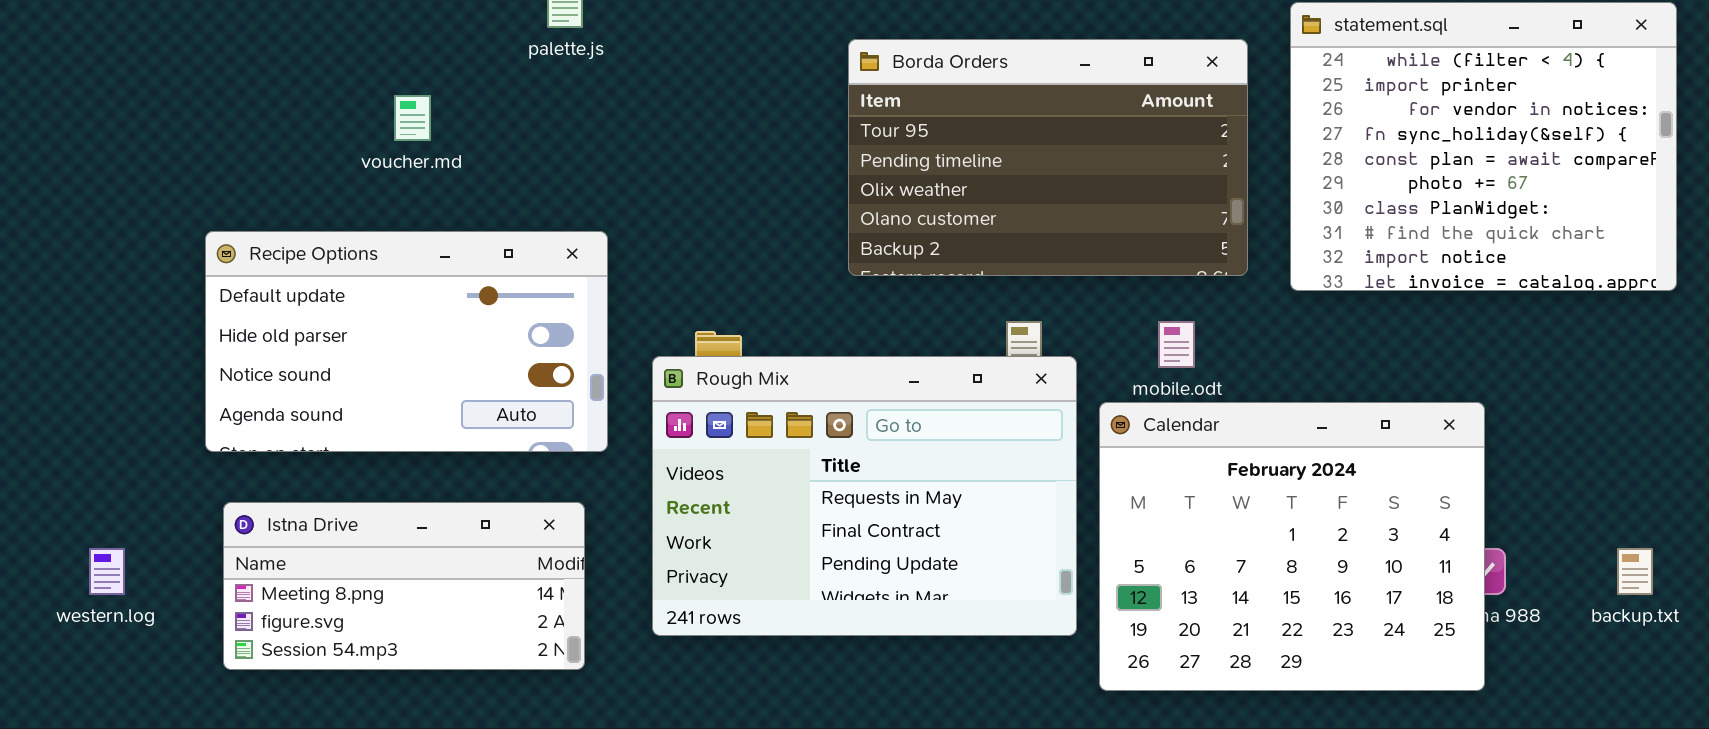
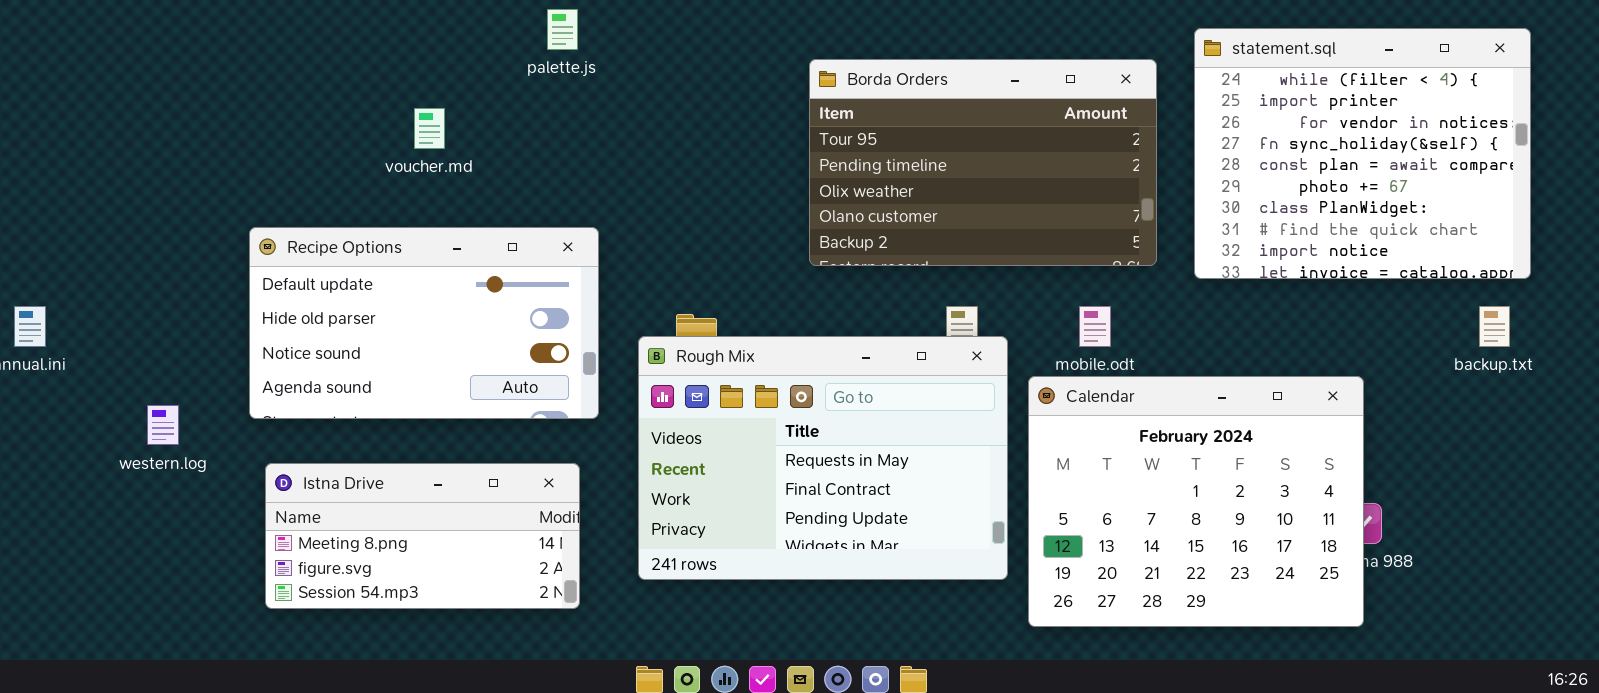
western.log: [89,548,125,595] -> [147,405,179,445], moved
backup.txt: [1617,548,1653,595] -> [1479,306,1510,347], moved

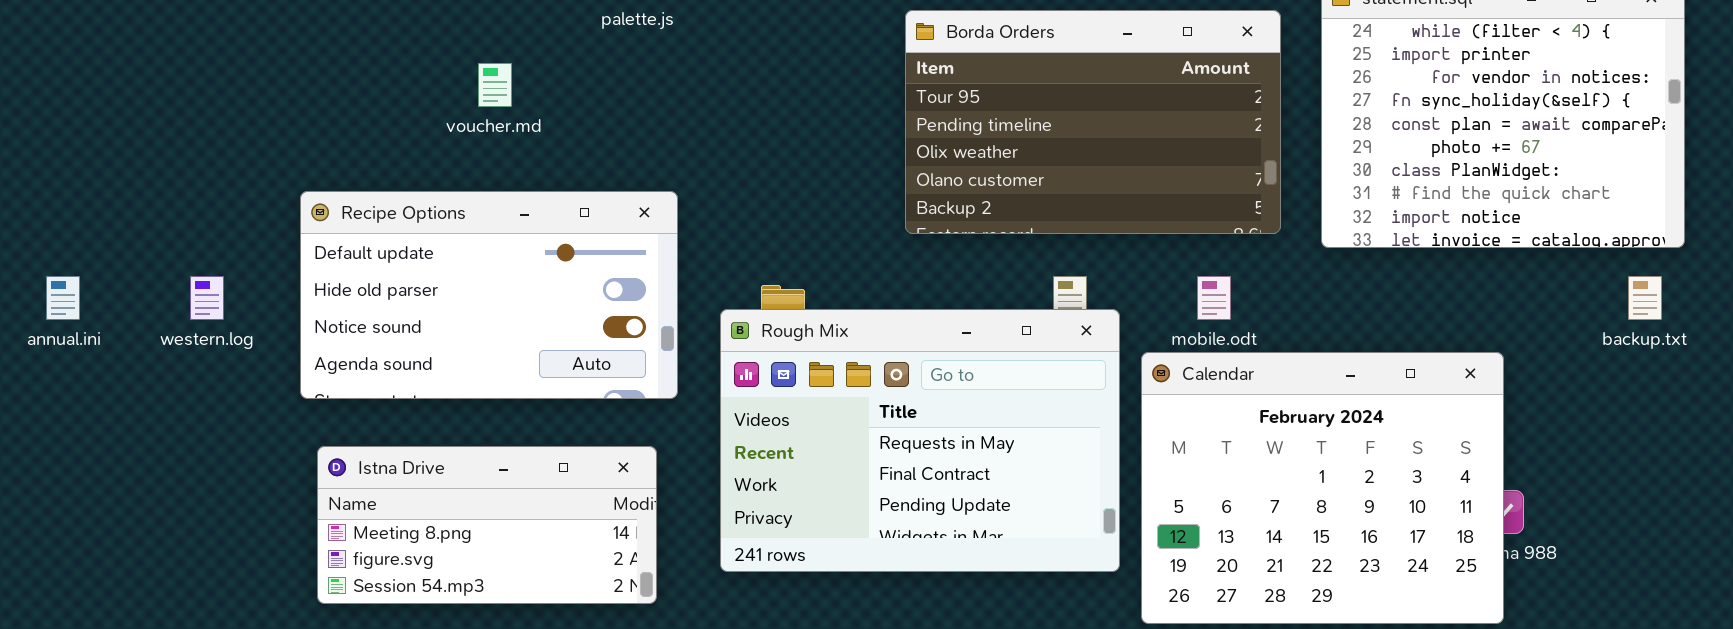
western.log: [147,405,179,445] -> [190,276,224,320], moved

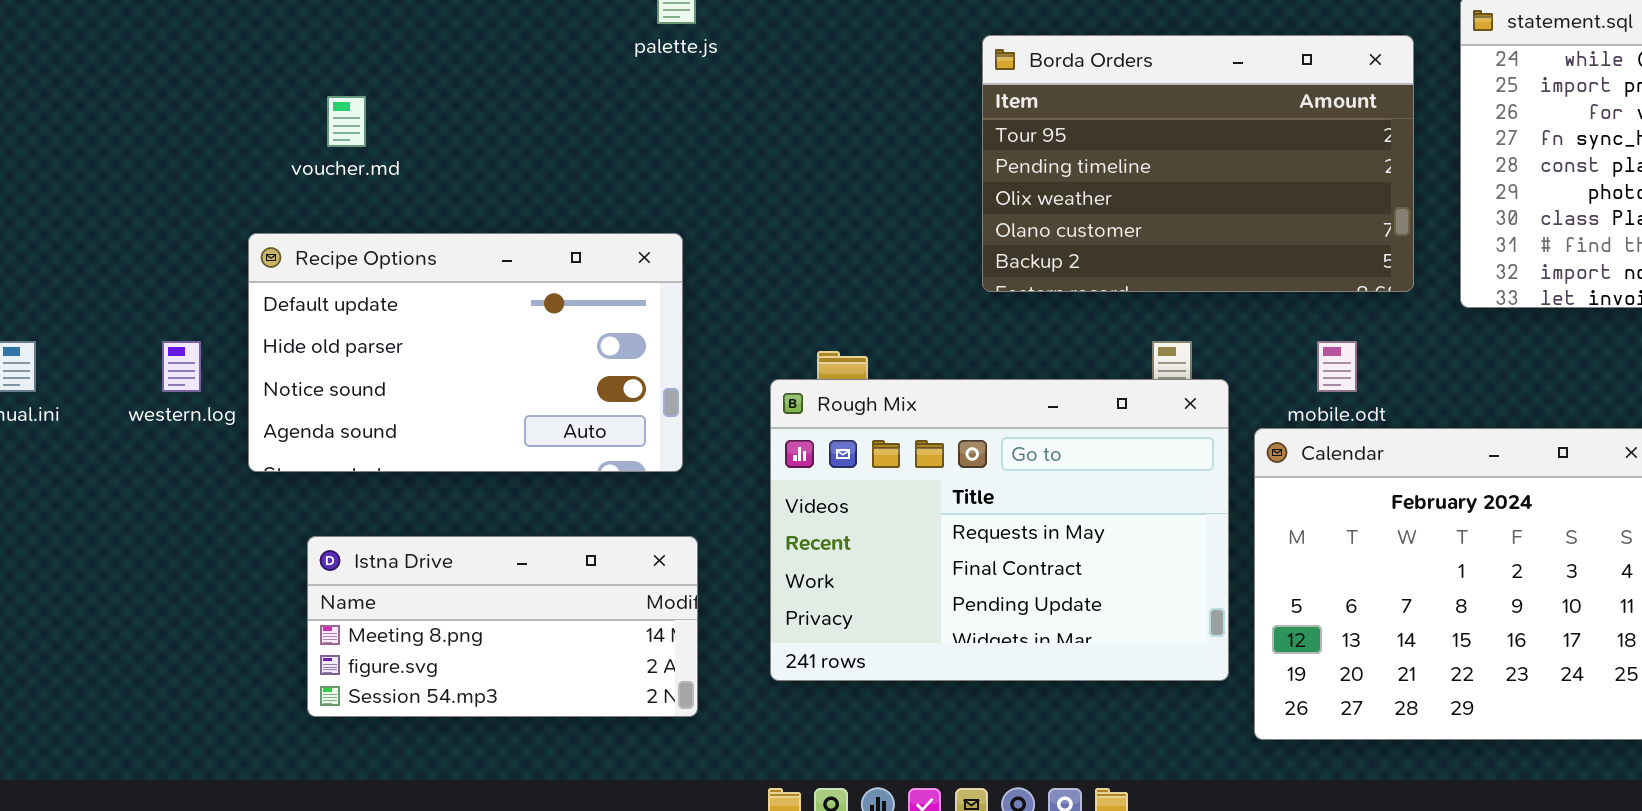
voucher.md: [478,63,512,107] -> [327,96,366,147], moved
Recipe Options: [300,191,678,399] -> [248,233,683,472], moved

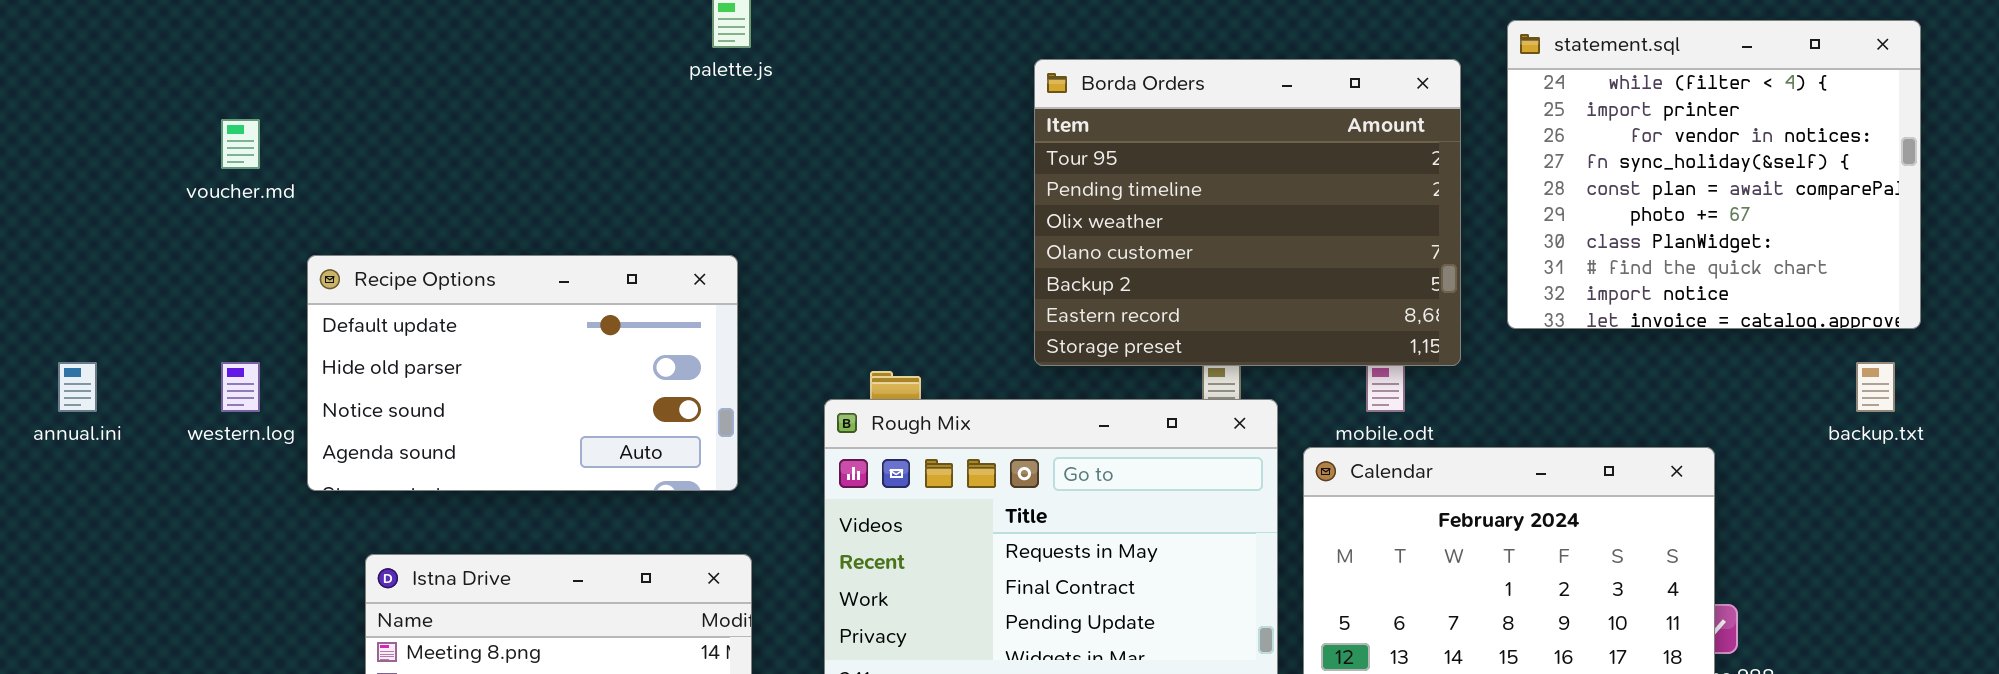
Borda Orders: [982,35,1414,292] -> [1034,59,1461,366], resized
voucher.md: [327,96,366,147] -> [221,119,260,169], moved

